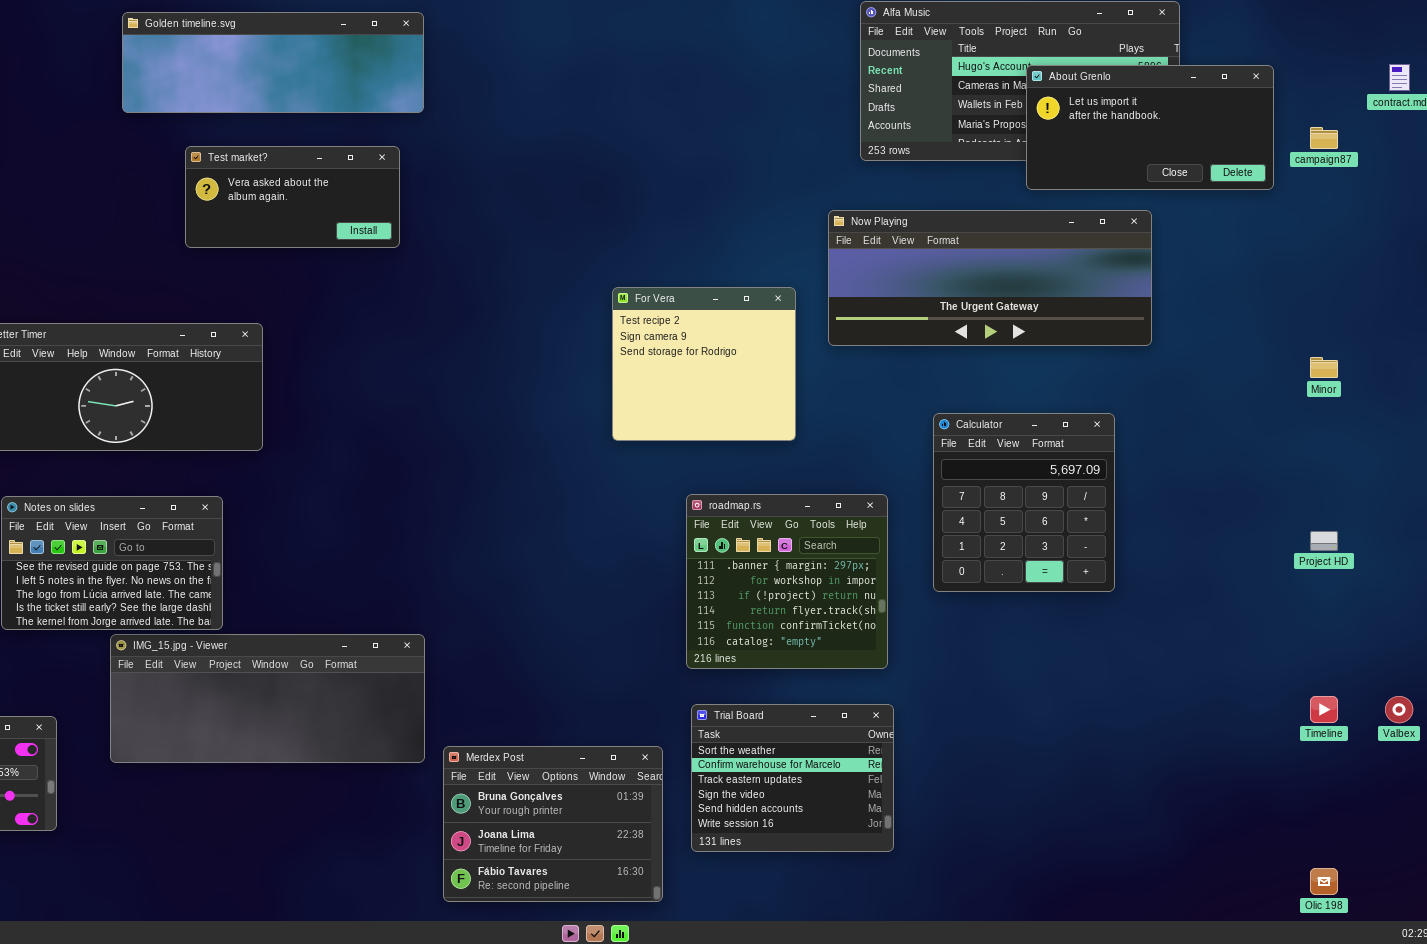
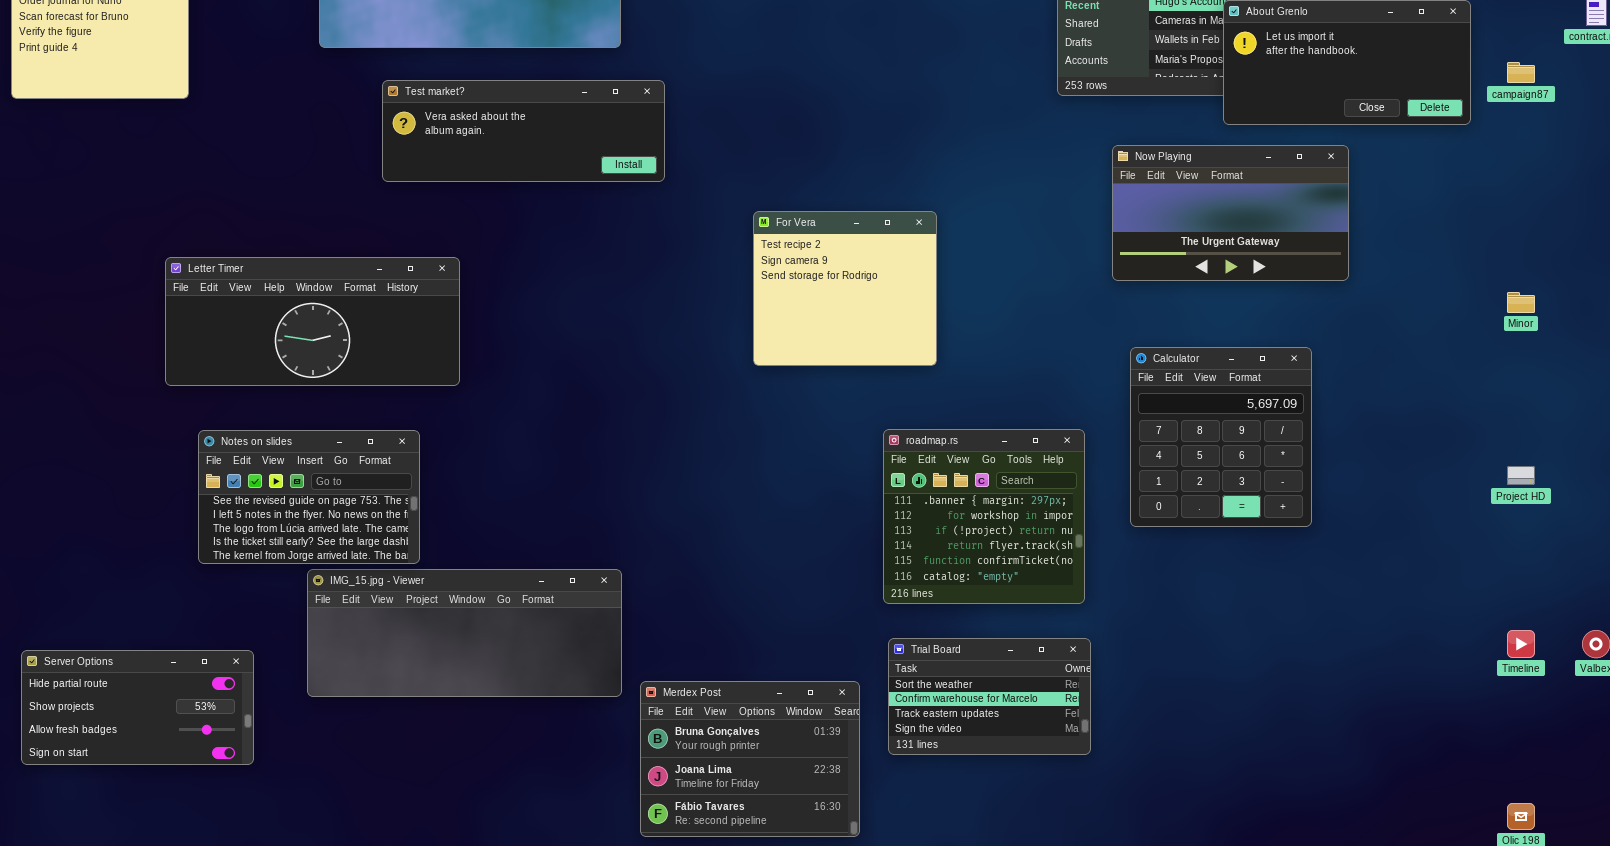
Test market?: [185,146,400,248] -> [382,80,665,182], resized
Now Playing: [828,210,1152,346] -> [1112,145,1349,281], resized
For Vera: [612,287,796,441] -> [753,211,937,366], moved
Trial Board: [691,704,894,852] -> [888,638,1091,755], resized

